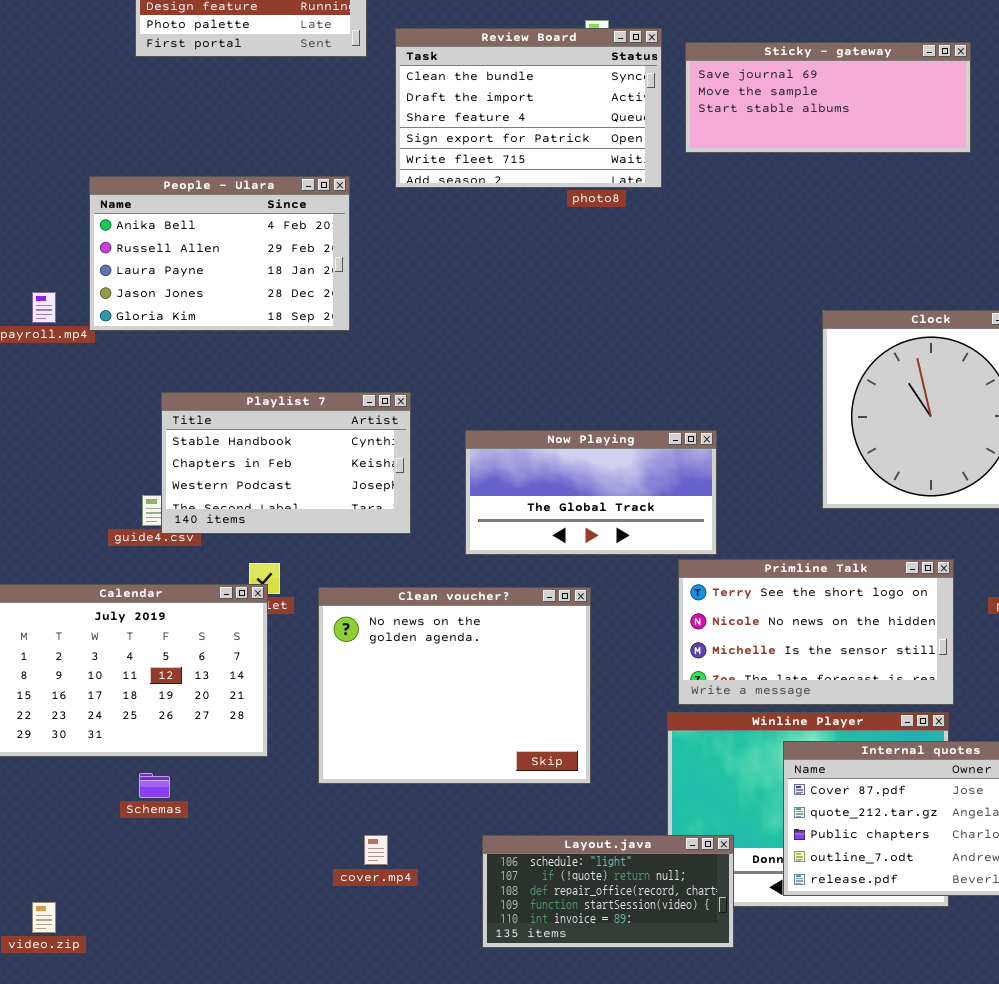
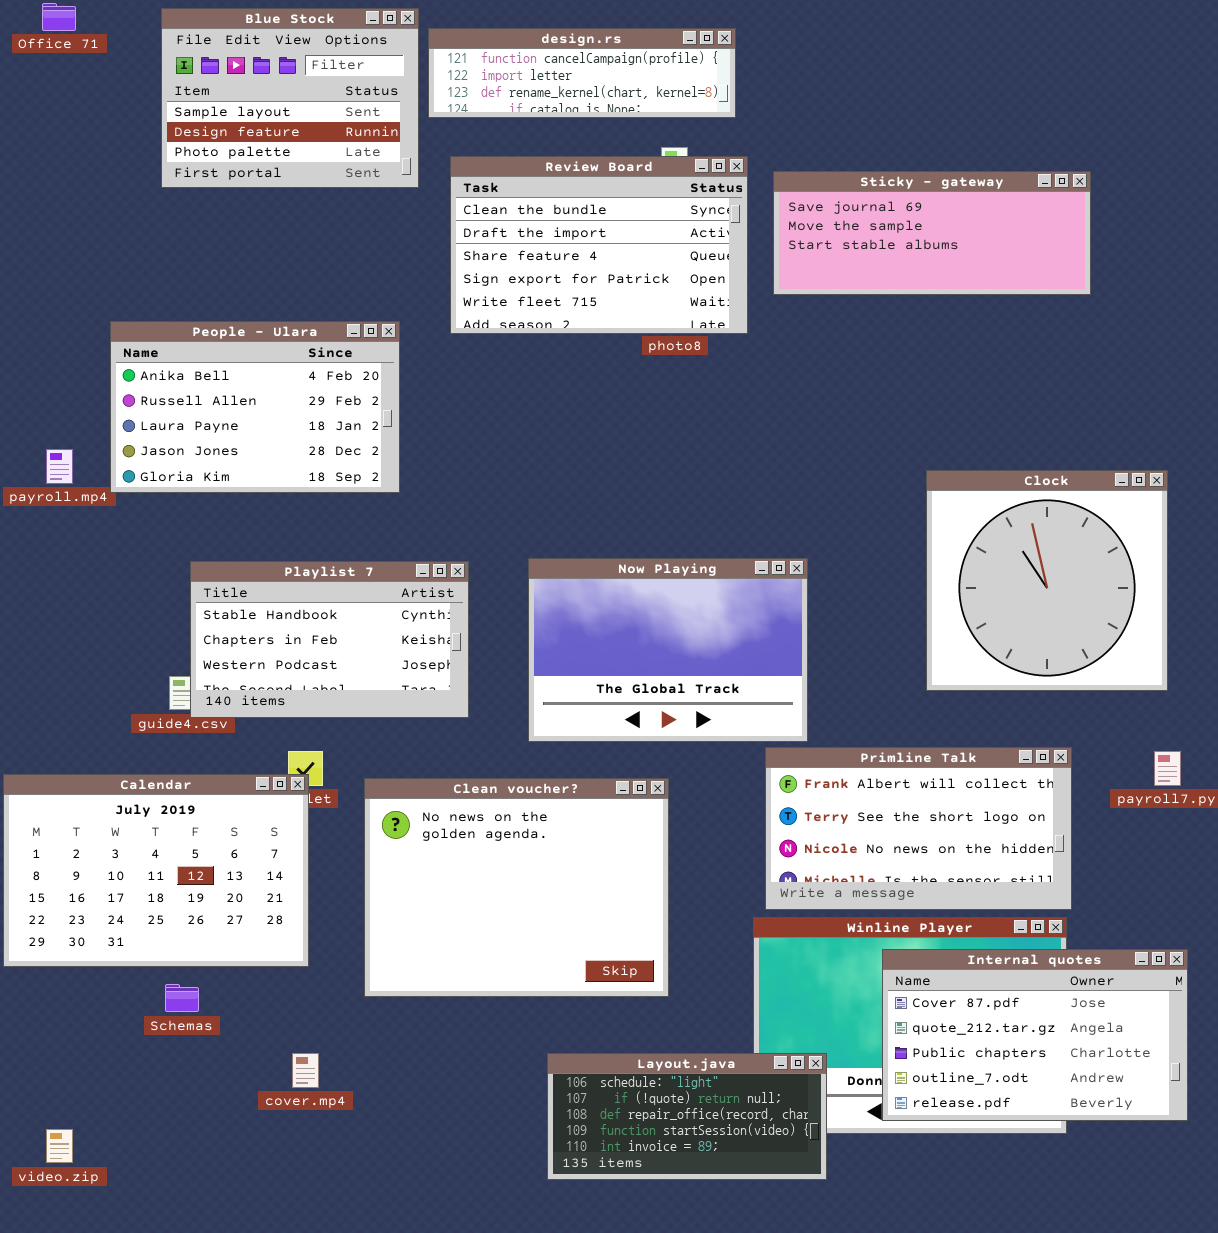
Now Playing: [465,430,717,555] -> [528,558,808,742], resized
Primline Talk: [678,559,954,705] -> [765,747,1072,910], scrolled up 1 row
cover.mp4: [364,835,388,865] -> [292,1053,319,1088], moved

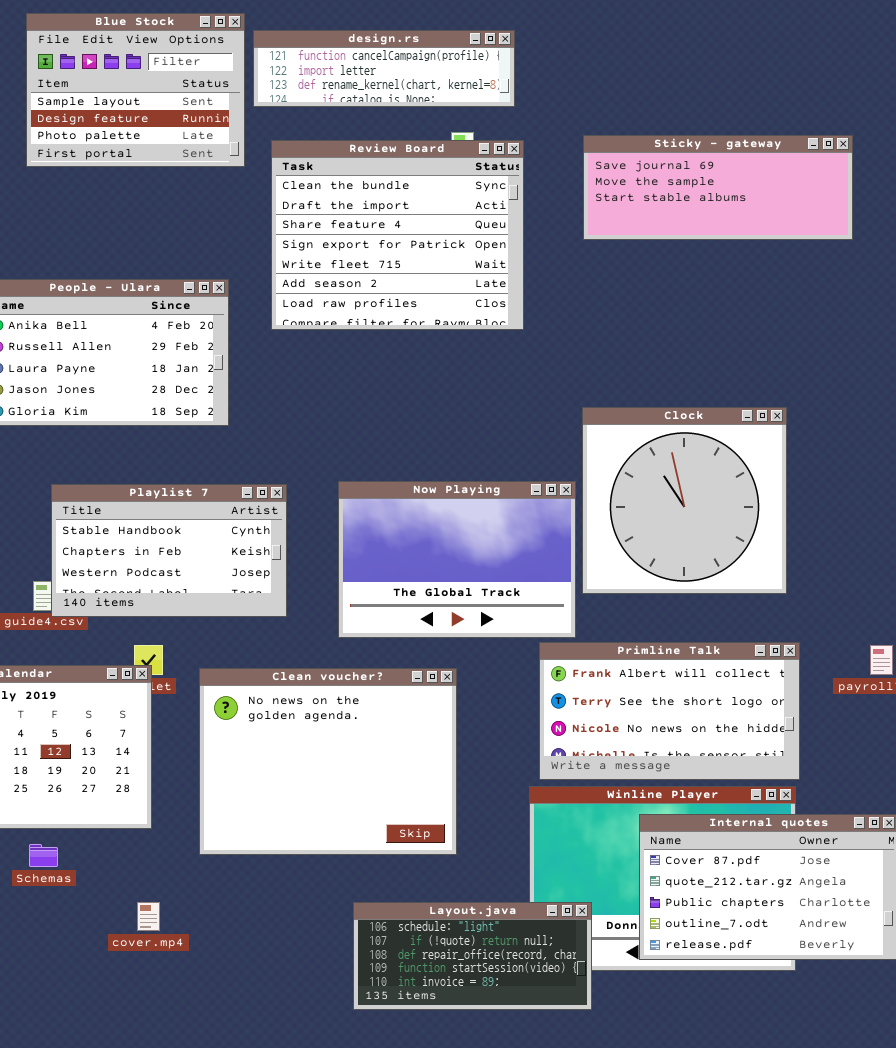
Review Board: [450,156,748,334] -> [271,140,524,330], resized
Sticky - gateway: [773,171,1091,295] -> [583,135,853,240], moved
Clock: [926,470,1168,691] -> [582,407,787,594], moved

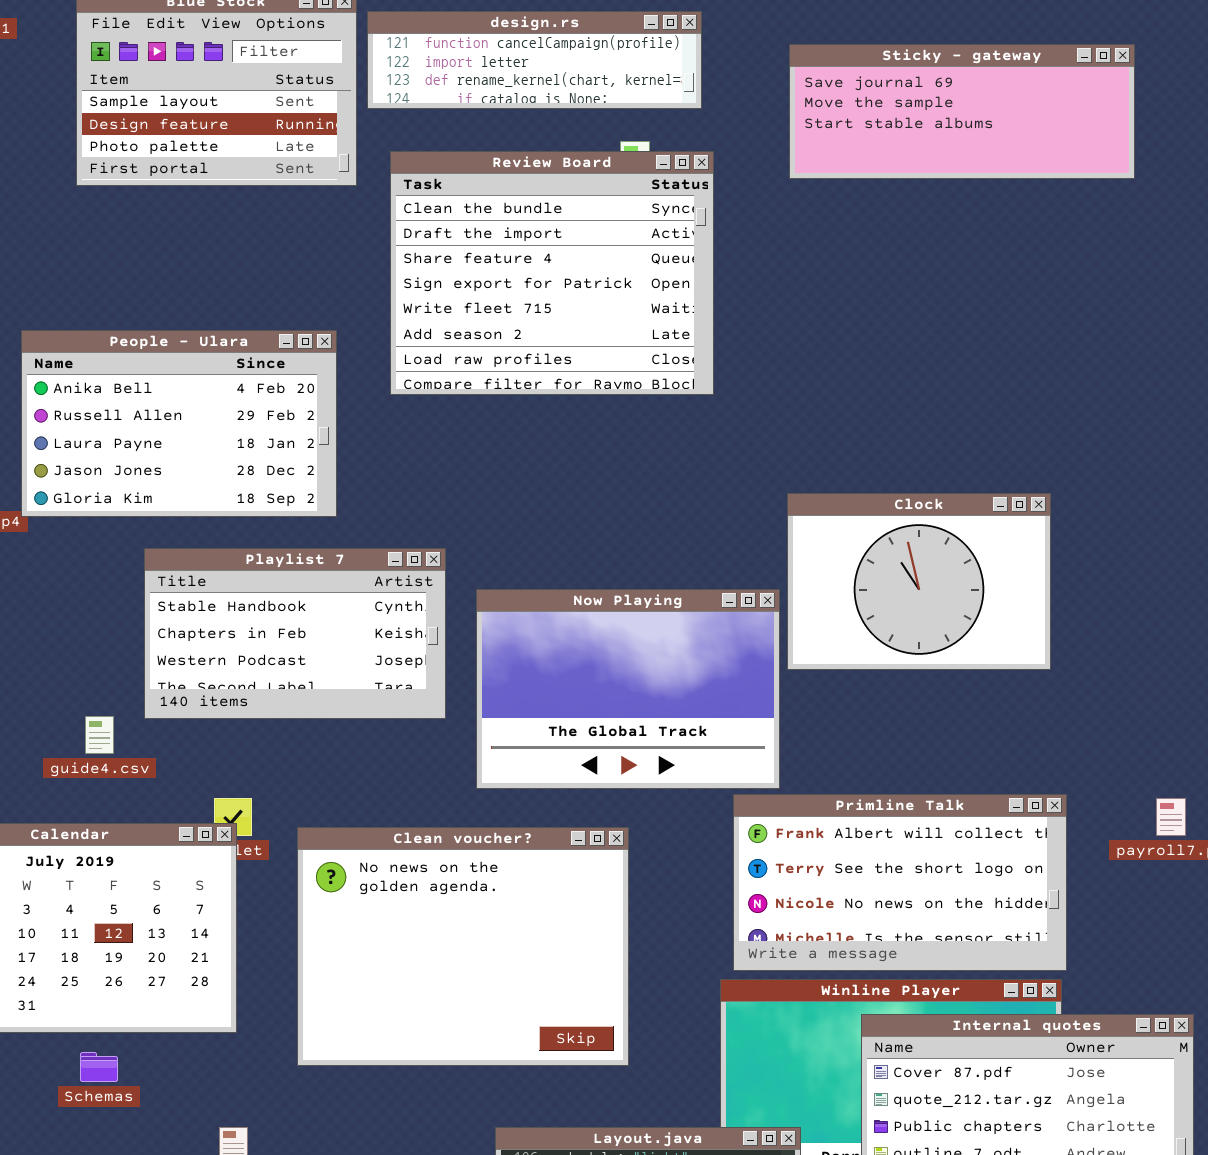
Sticky - gateway: [583,135,853,240] -> [789,44,1135,179], moved
Clock: [582,407,787,594] -> [787,493,1051,670], resized
Playlist 7: [51,484,287,617] -> [144,548,446,719], moved

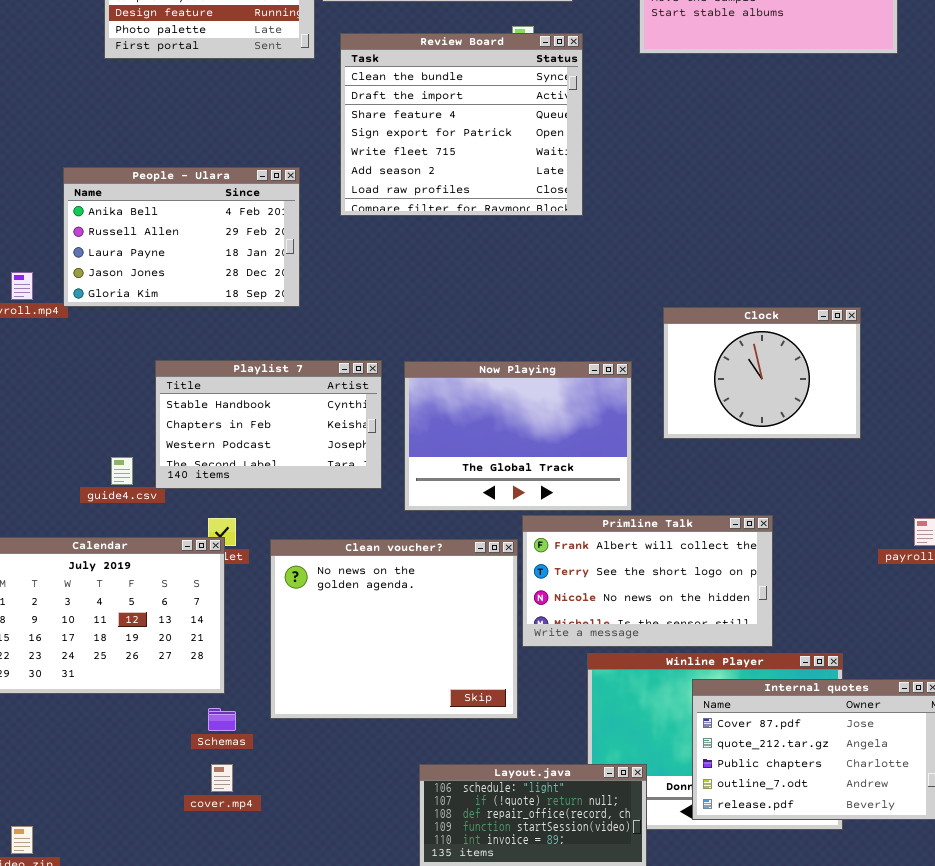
Clock: [787,493,1051,670] -> [663,307,861,439], moved
Playlist 7: [144,548,446,719] -> [155,360,382,489], moved
Primline Talk: [733,794,1067,971] -> [522,515,773,647], moved
Schemas: [80,1052,118,1082] -> [208,708,236,731], moved

